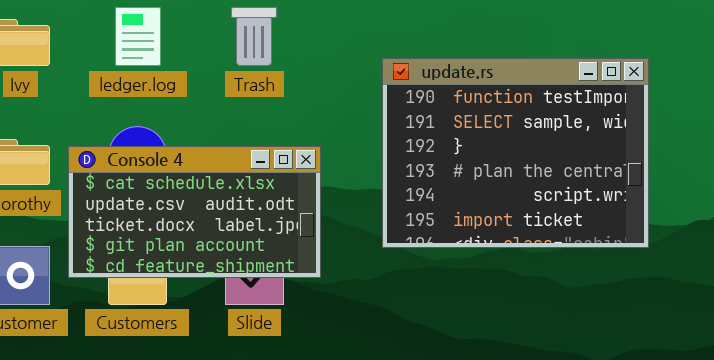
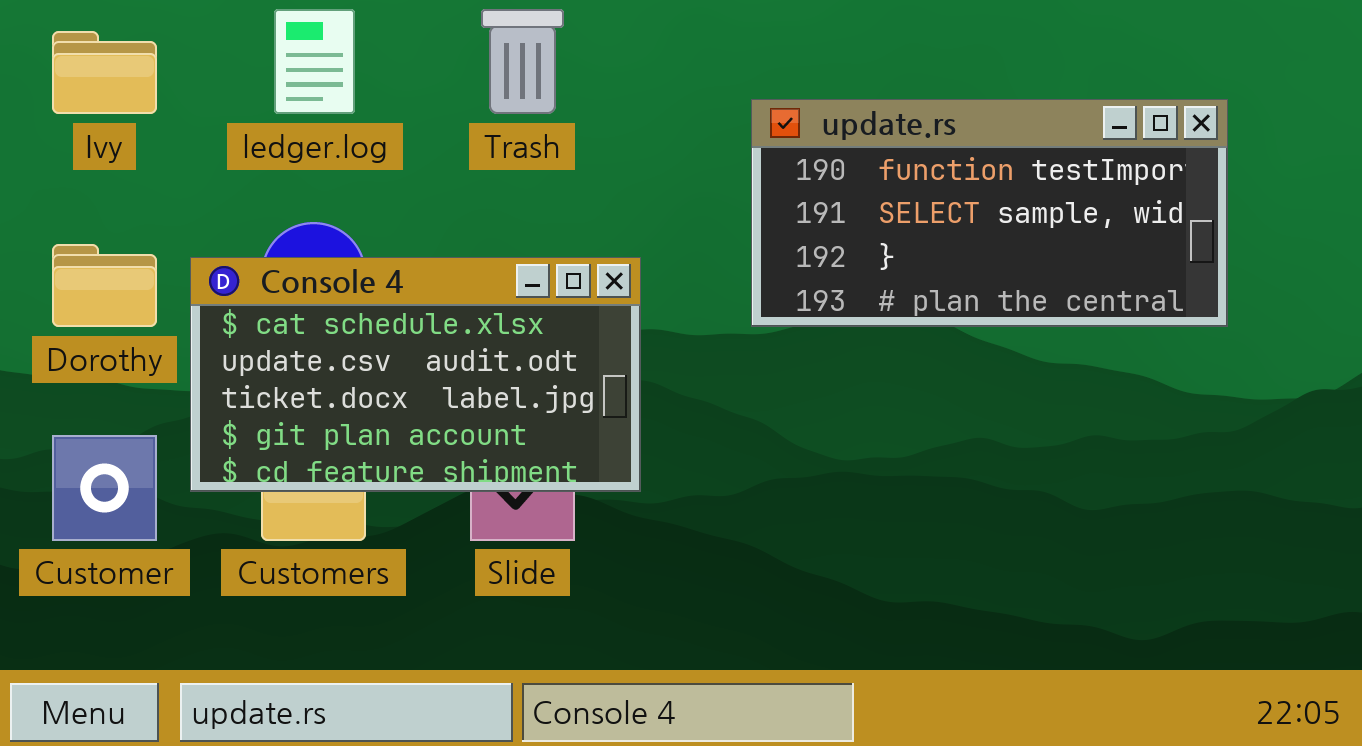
update.rs: [382,58,649,248] -> [751,99,1228,327], resized

